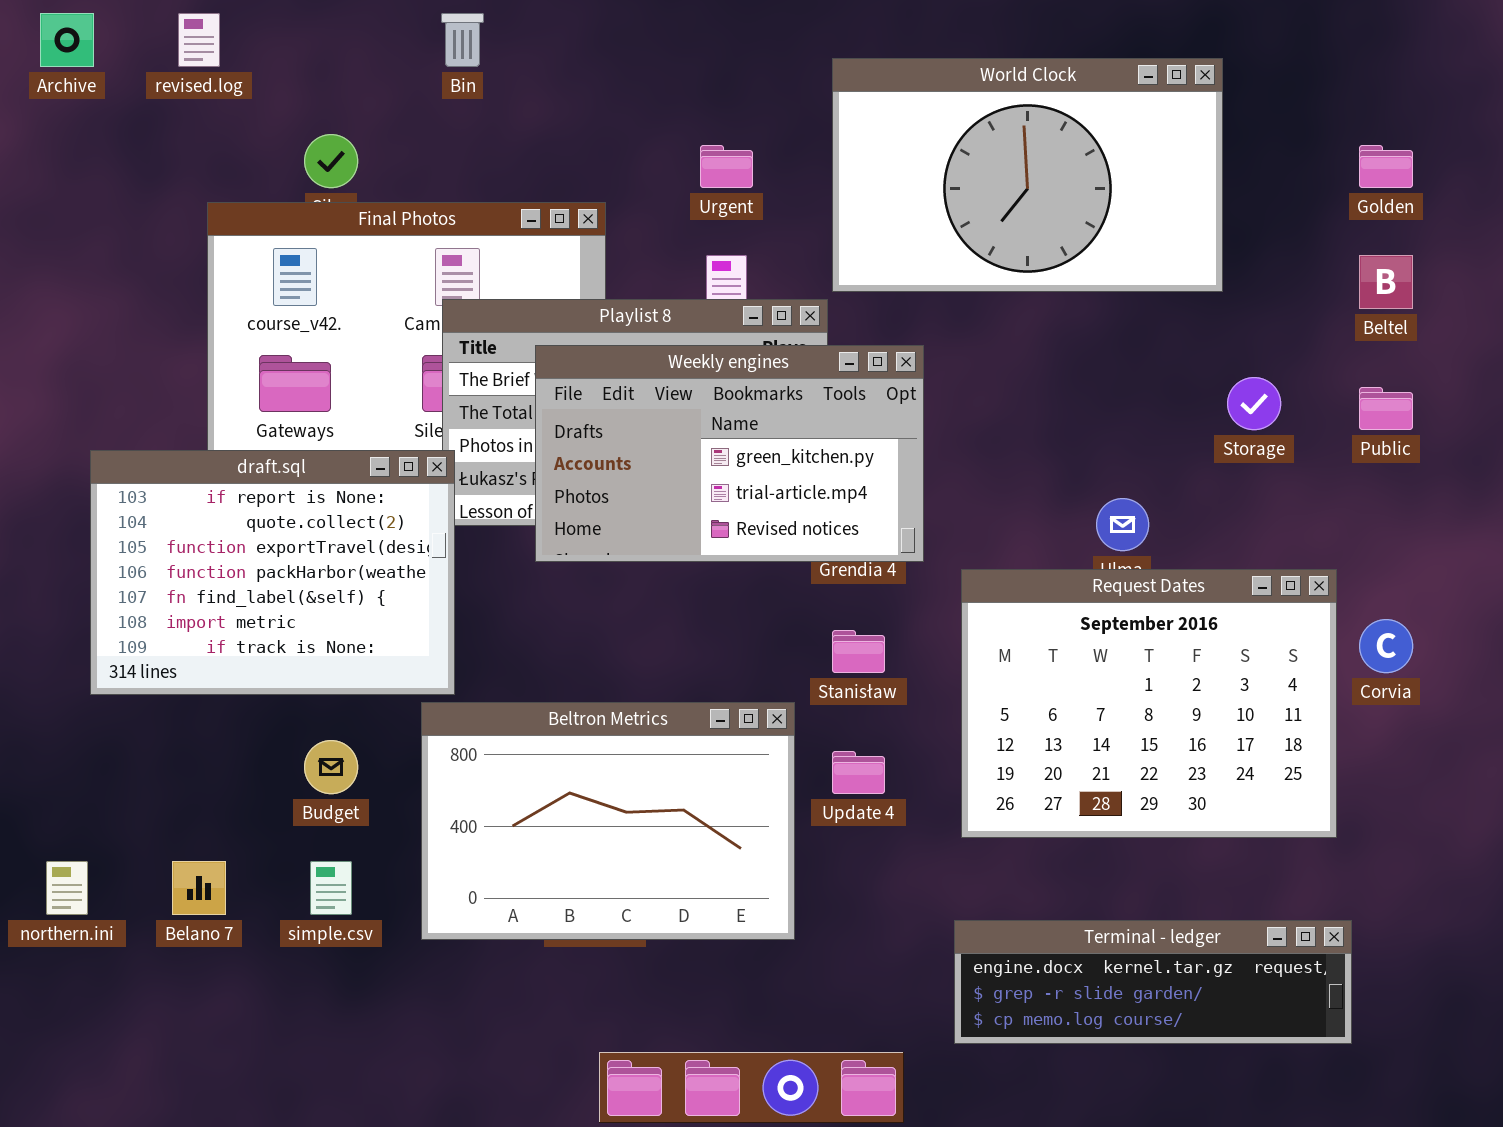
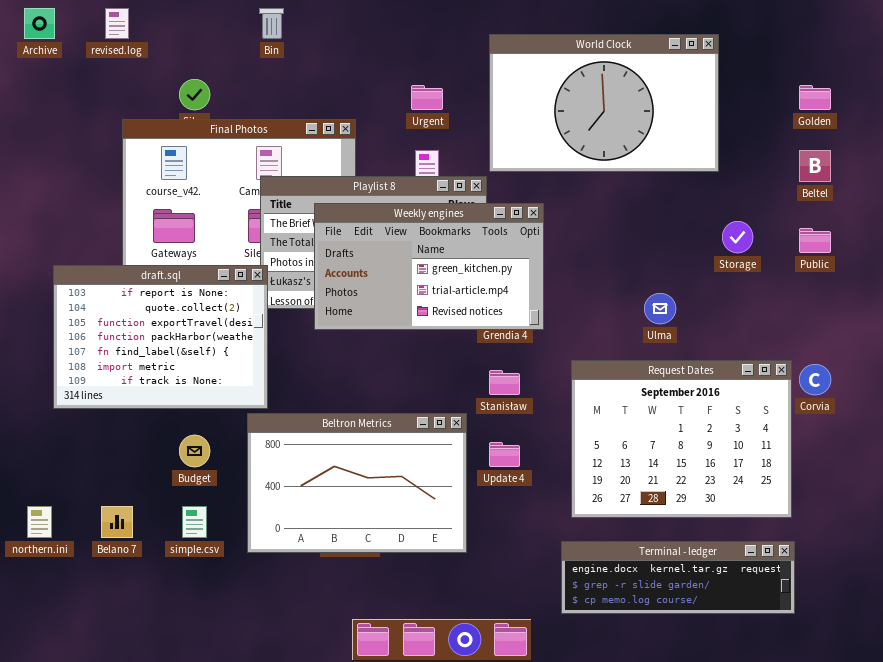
Request Dates: [961,569,1337,838] -> [571,360,792,518], moved

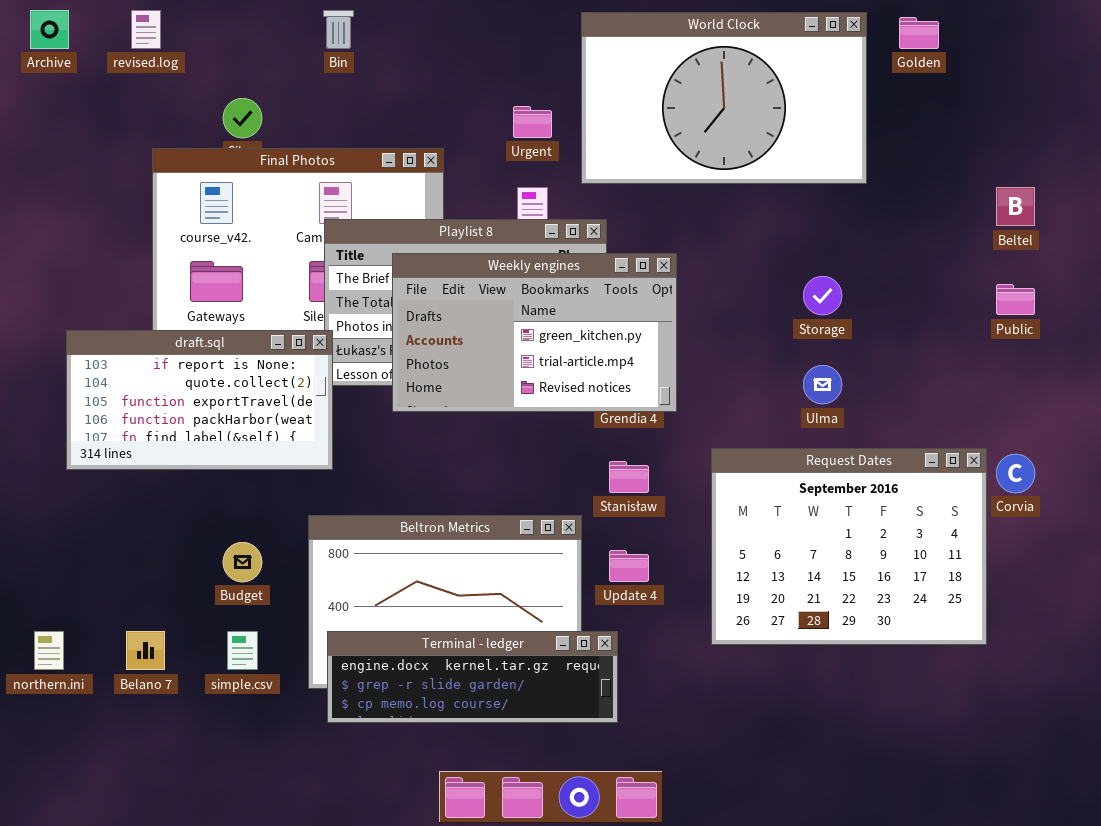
World Clock: [489,34,719,172] -> [581,12,867,184], moved
Golden: [799,85,831,110] -> [899,17,939,49], moved
Storage: [722,221,753,253] -> [803,276,842,315], moved
draft.sql: [53,265,268,409] -> [66,330,333,470], resized
Terminal - ledger: [561,541,795,614] -> [327,631,618,723], moved

